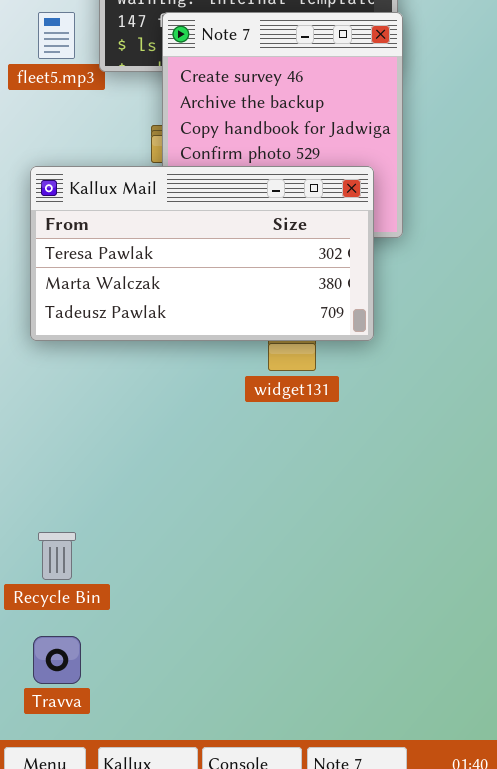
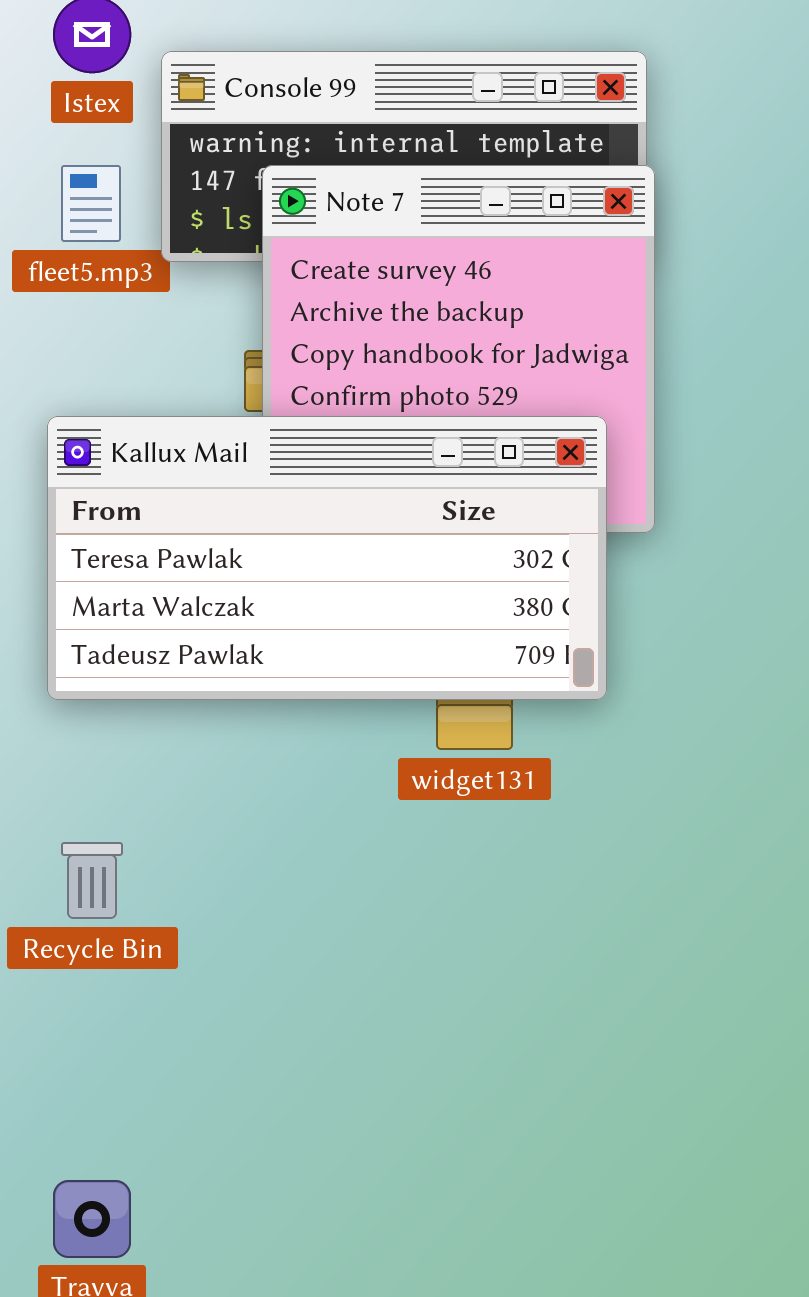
Recycle Bin: [38,532,76,580] -> [61,842,123,919], moved

